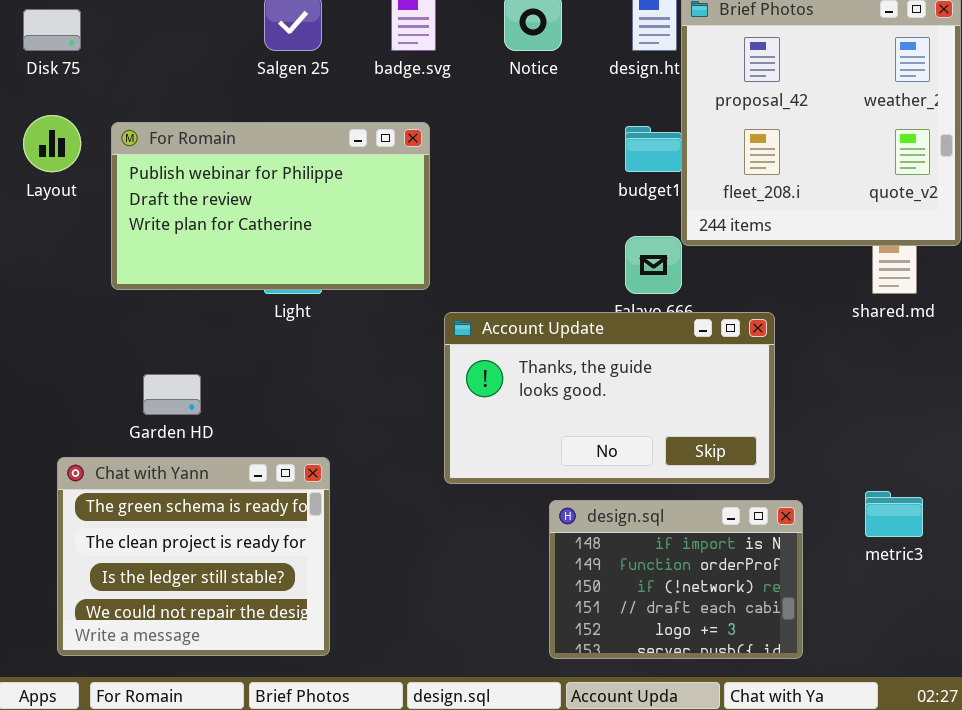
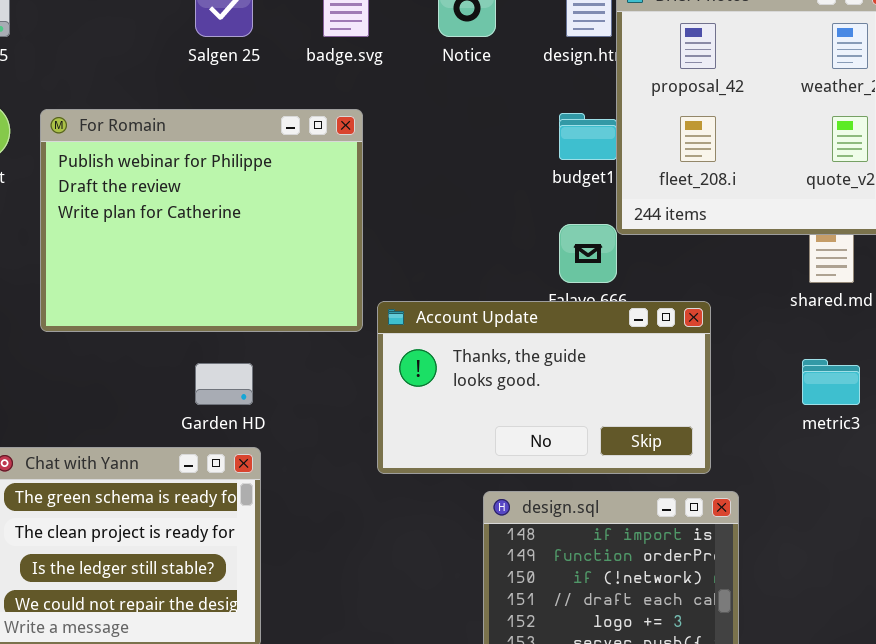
For Romain: [111,122,430,290] -> [40,109,363,332], resized
Garden HD: [143,374,201,415] -> [195,363,253,405], moved
metric3: [865,491,923,537] -> [802,359,860,405], moved

